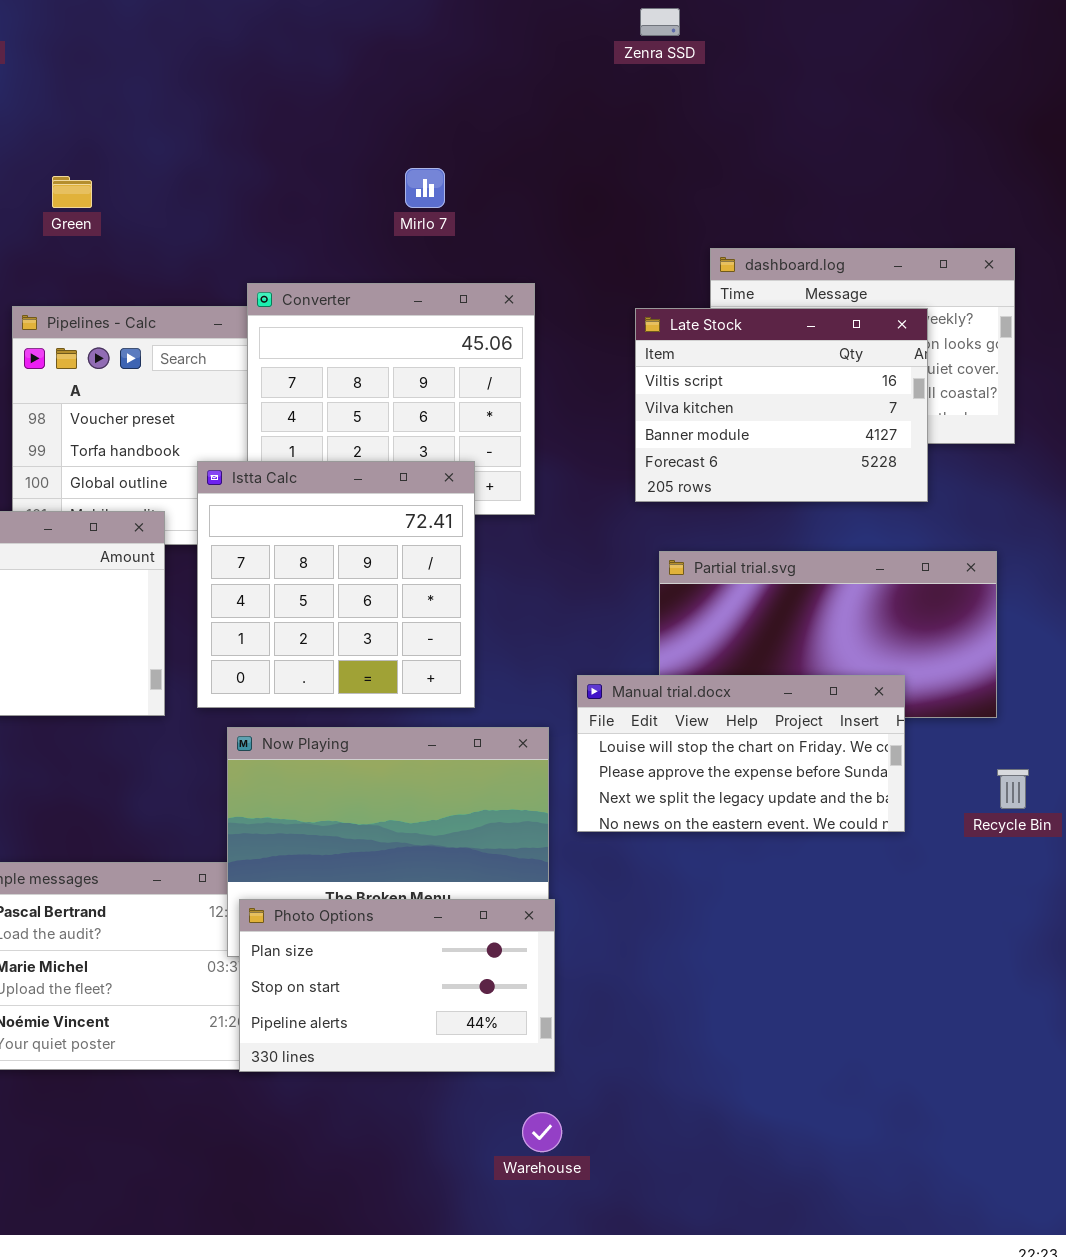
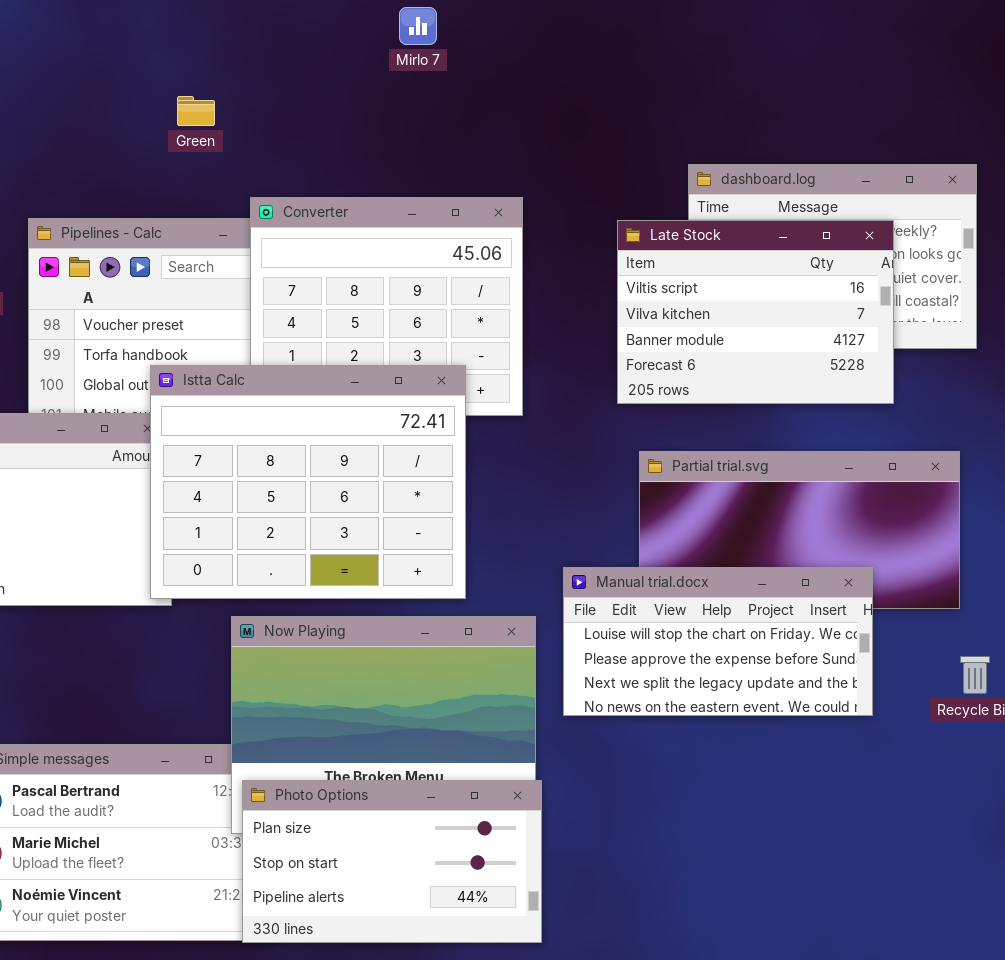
Mirlo 7: [405,168,445,208] -> [399,7,437,45], moved
Green: [52,176,92,208] -> [177,96,215,126], moved
Istta Calc: [197,461,475,708] -> [150,365,466,599], resized

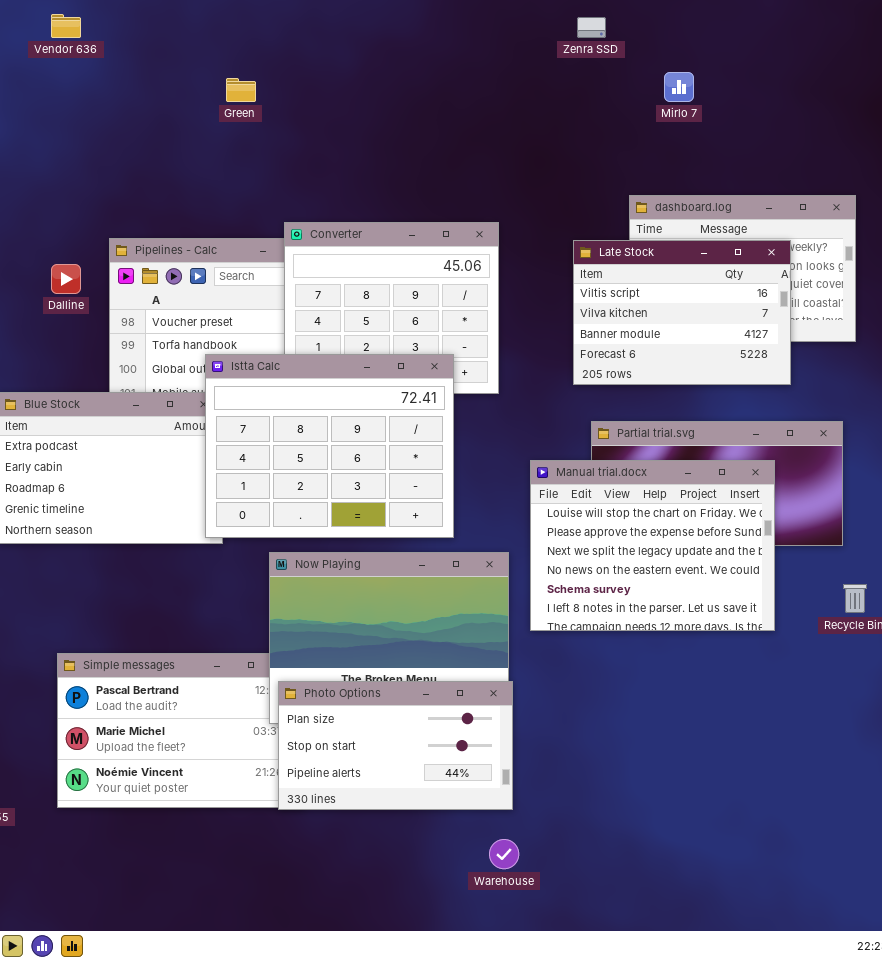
Mirlo 7: [399,7,437,45] -> [664,72,694,102], moved
Green: [177,96,215,126] -> [226,78,256,102], moved
Manual trial.docx: [563,567,873,716] -> [530,460,775,631], resized

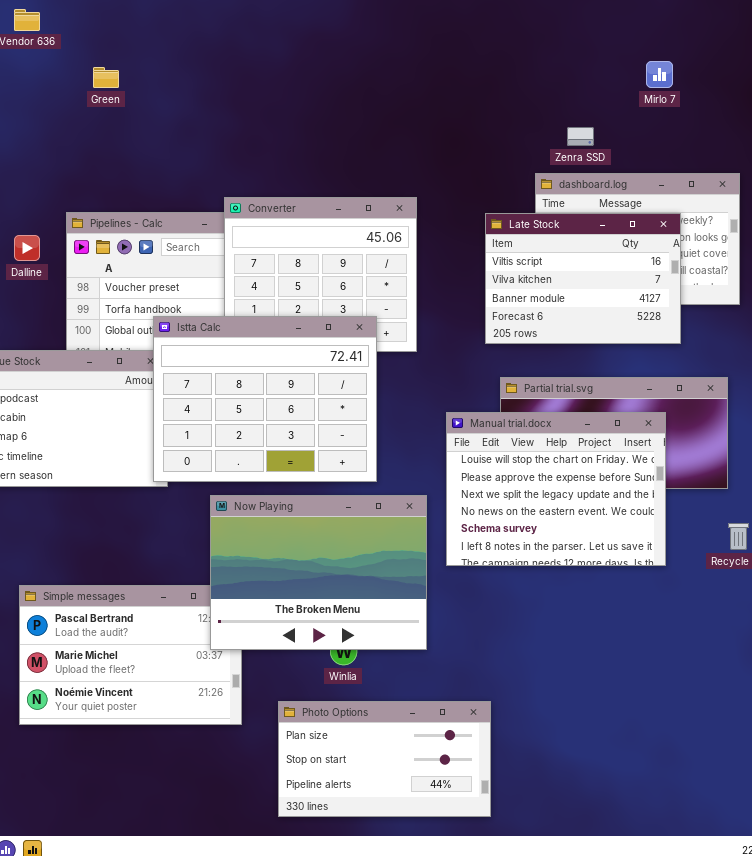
Zenra SSD: [577,17,606,38] -> [567,127,594,146], moved
Mirlo 7: [664,72,694,102] -> [646,61,673,88], moved
Green: [226,78,256,102] -> [93,67,119,88], moved
Photo Options: [278,681,513,810] -> [278,701,491,817], moved

